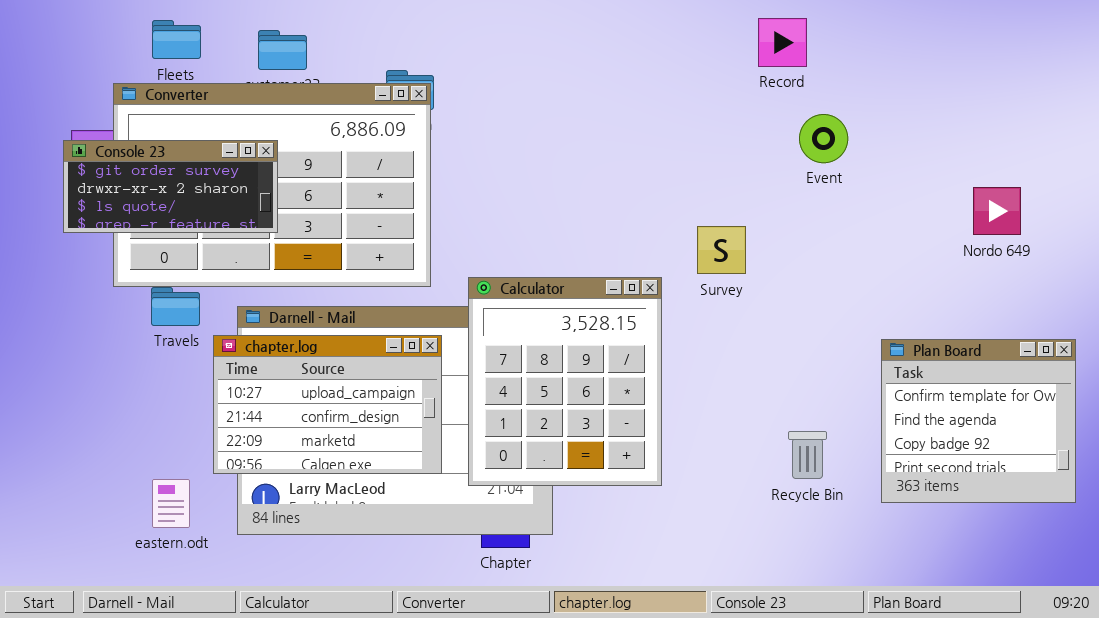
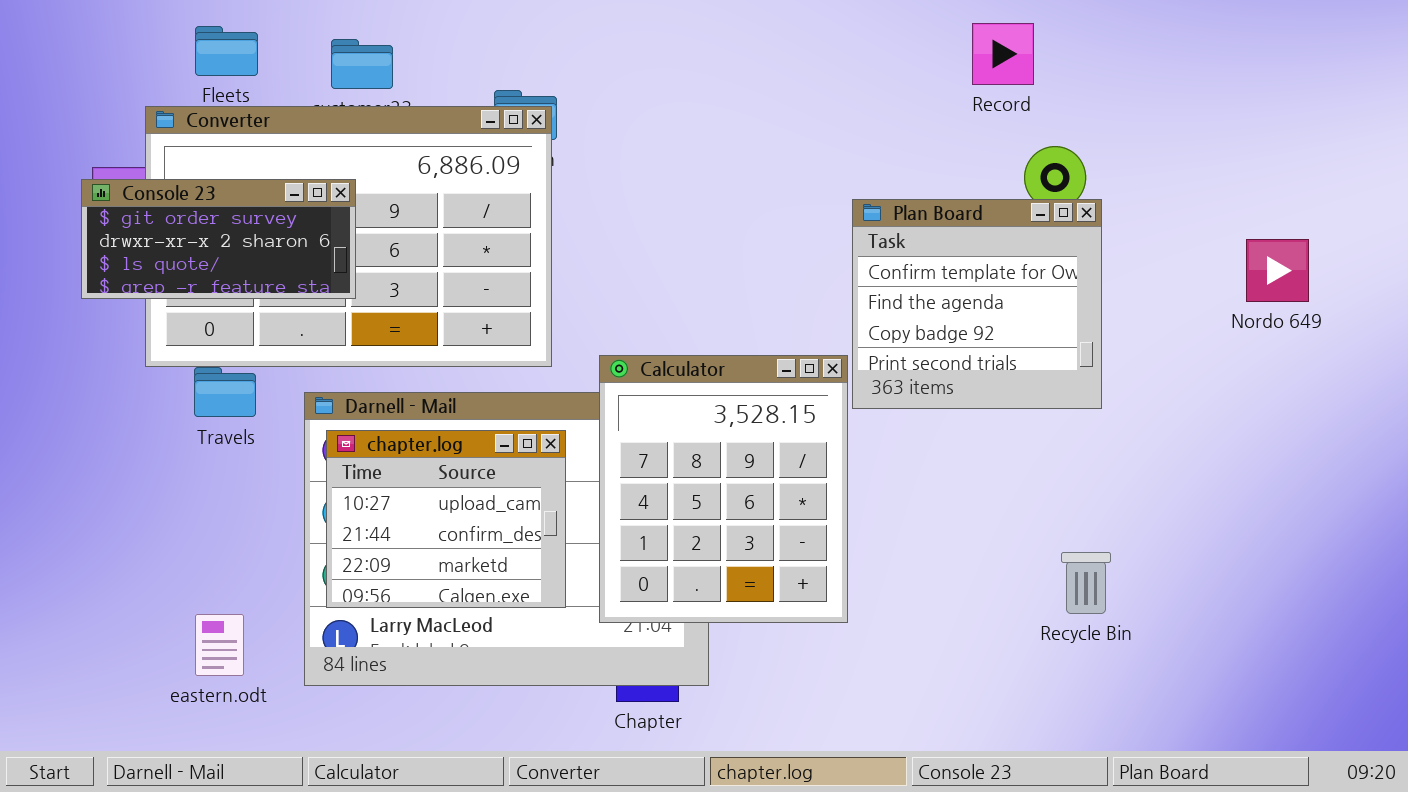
chapter.log: [213,335,442,474] -> [326,430,566,608], resized
Plan Board: [881,339,1076,503] -> [852,199,1102,409], moved
Recycle Bin: [788,431,827,479] -> [1061,552,1111,614], moved

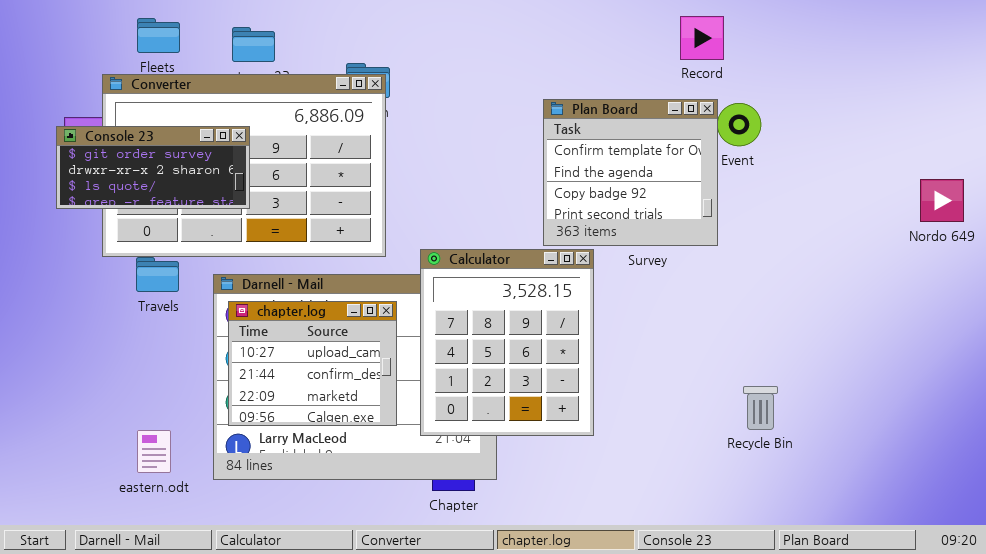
Plan Board: [852,199,1102,409] -> [543,99,718,246], moved
Nordo 649: [1246,239,1309,302] -> [920,179,964,222], moved

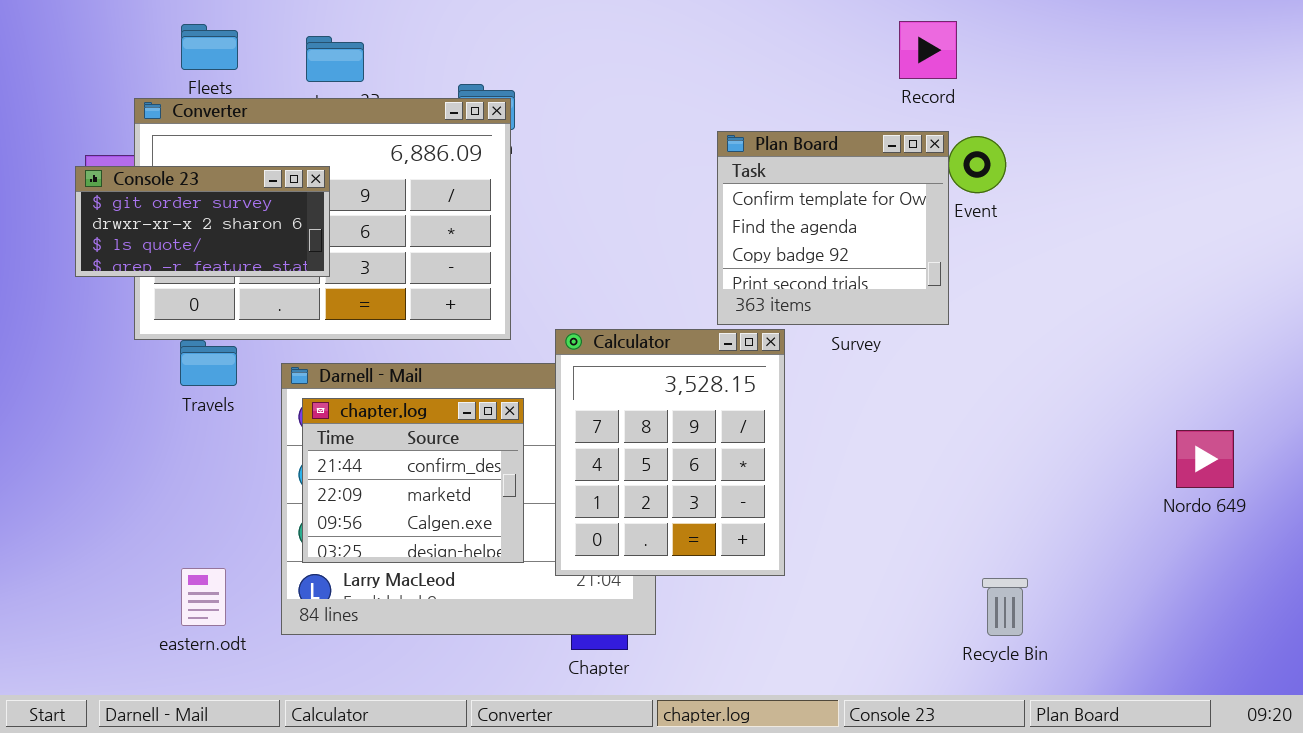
Nordo 649: [920,179,964,222] -> [1176,430,1234,488], moved
chapter.log: [228,301,397,426] -> [302,398,524,563], scrolled down 1 row
Recycle Bin: [743,386,778,430] -> [982,578,1028,636], moved

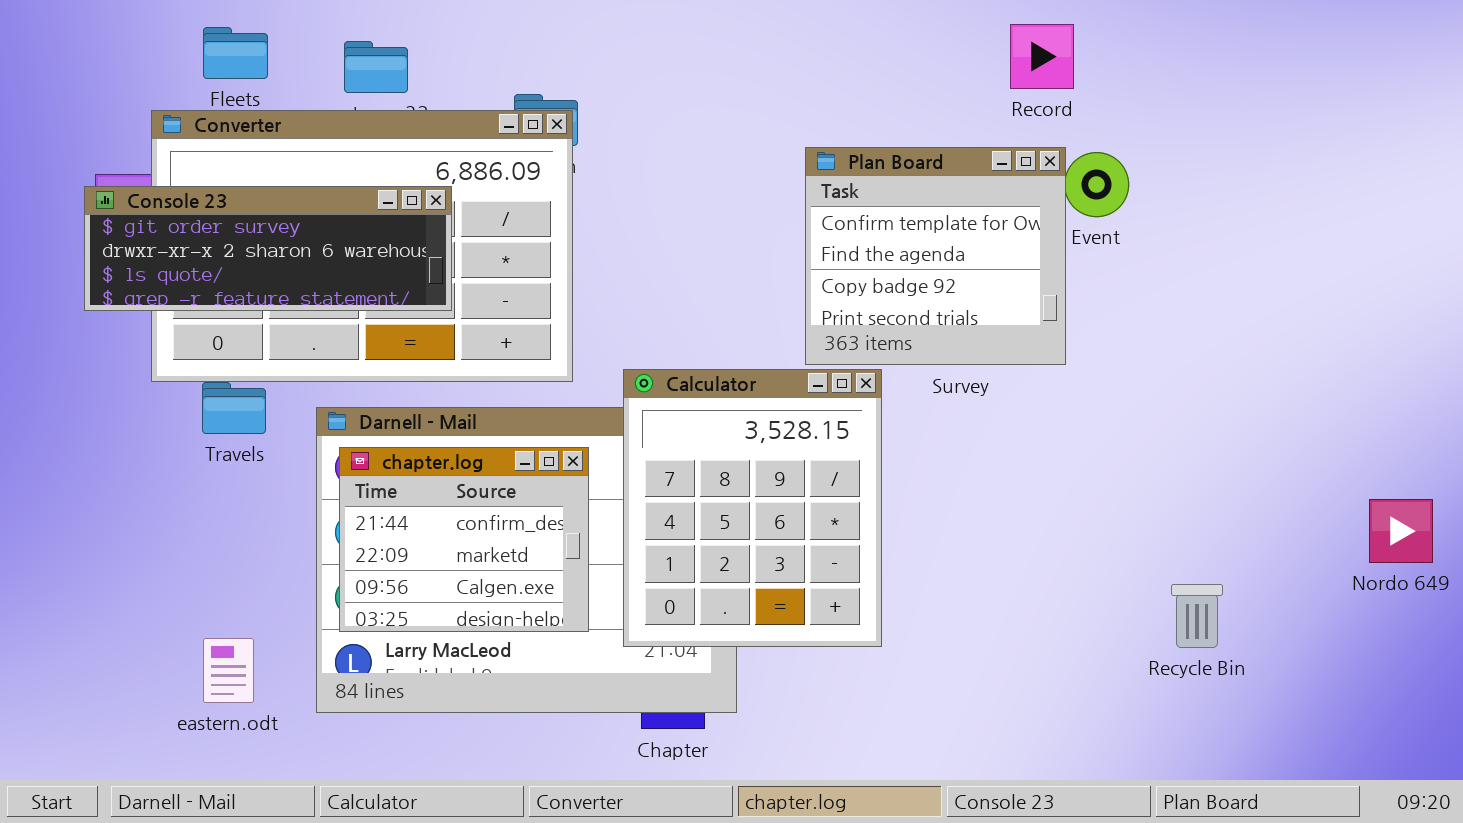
Console 23: [75,166,330,277] -> [84,186,452,311], resized
Nordo 649: [1176,430,1234,488] -> [1369,499,1433,563], moved
Recycle Bin: [982,578,1028,636] -> [1171,584,1223,648], moved

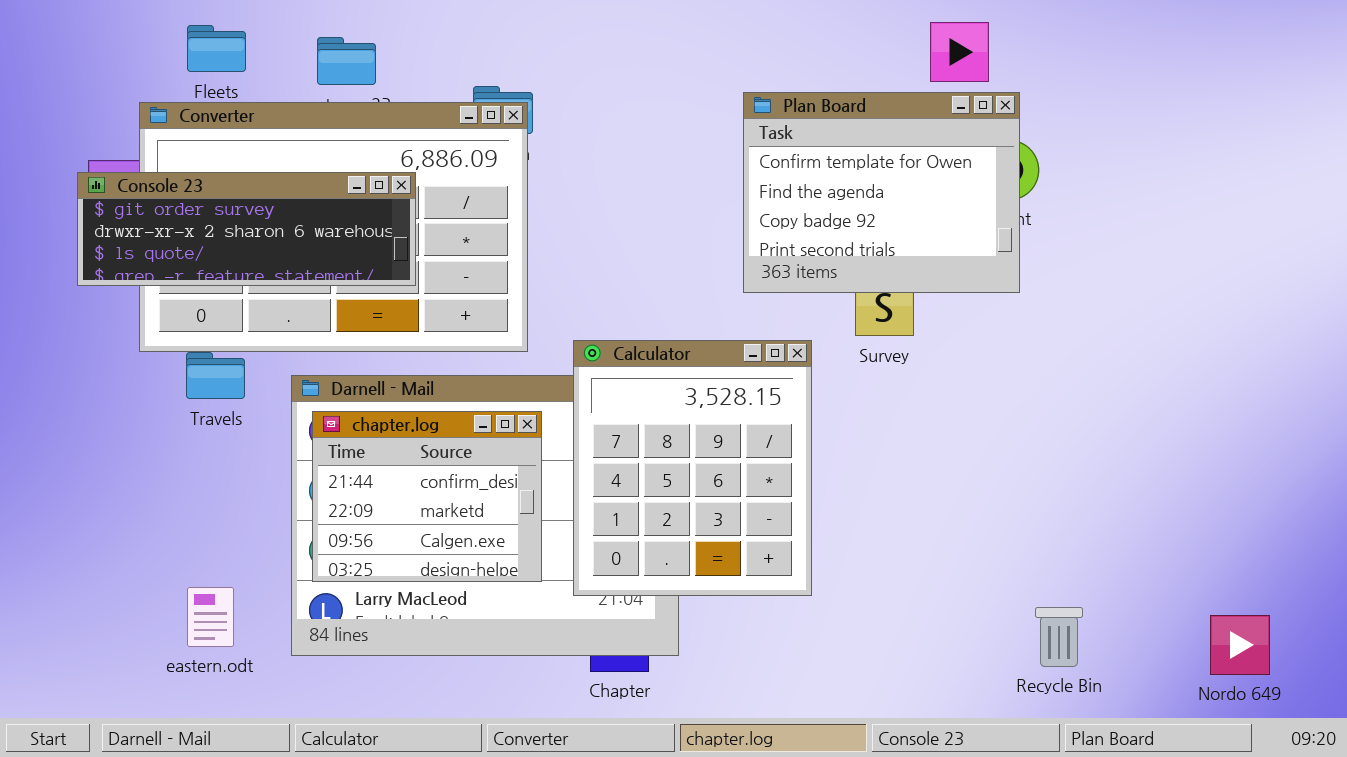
Plan Board: [805,147,1066,365] -> [743,92,1020,293], moved, resized
Nordo 649: [1369,499,1433,563] -> [1210,615,1270,675], moved
Recycle Bin: [1171,584,1223,648] -> [1035,607,1083,667], moved

